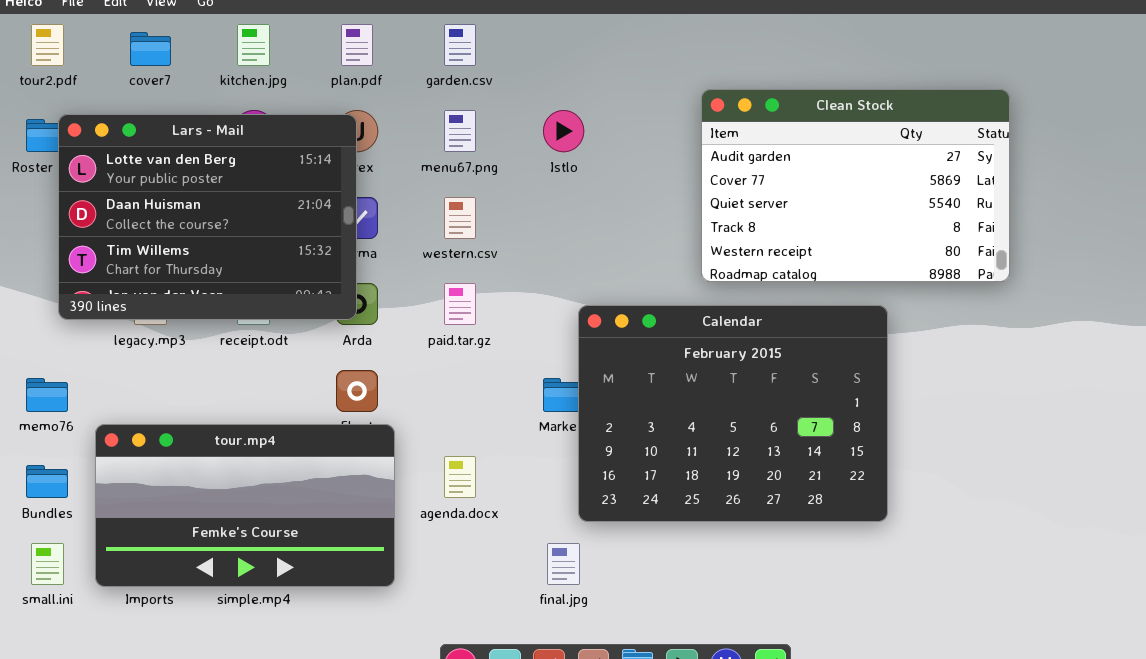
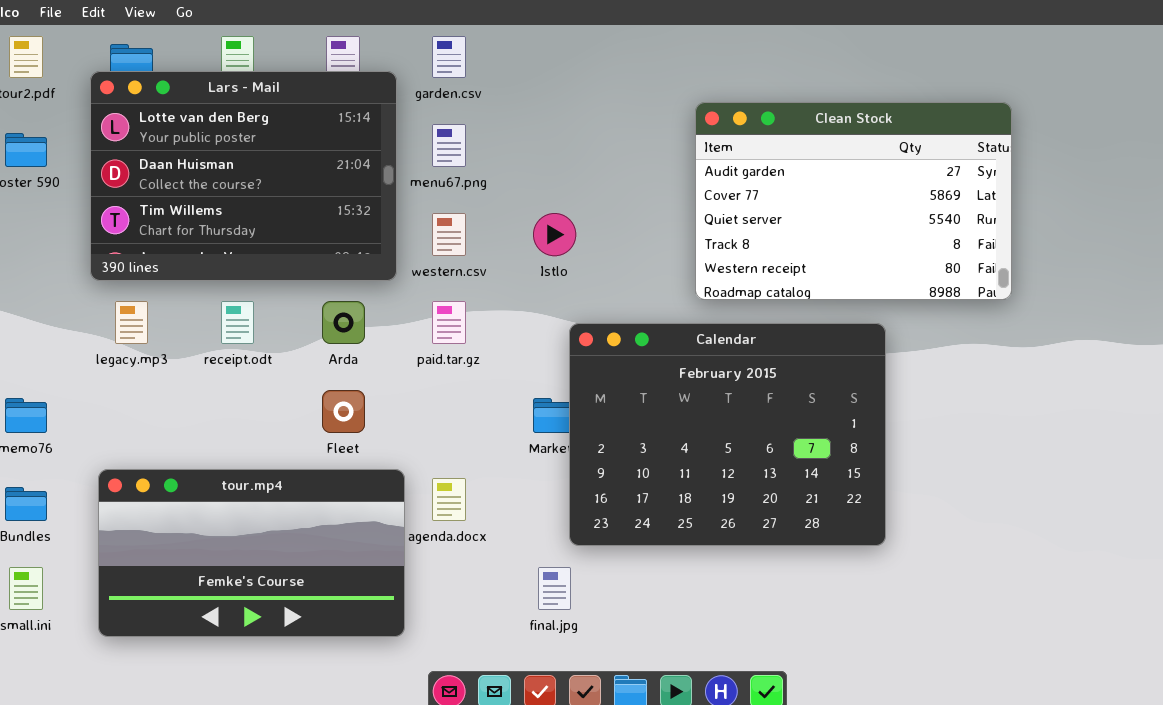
Istlo: [543,110,584,152] -> [533,213,576,256], moved
Lars - Mail: [58,114,357,320] -> [90,71,397,281], moved
tour.mp4: [95,424,395,587] -> [98,469,405,637], moved

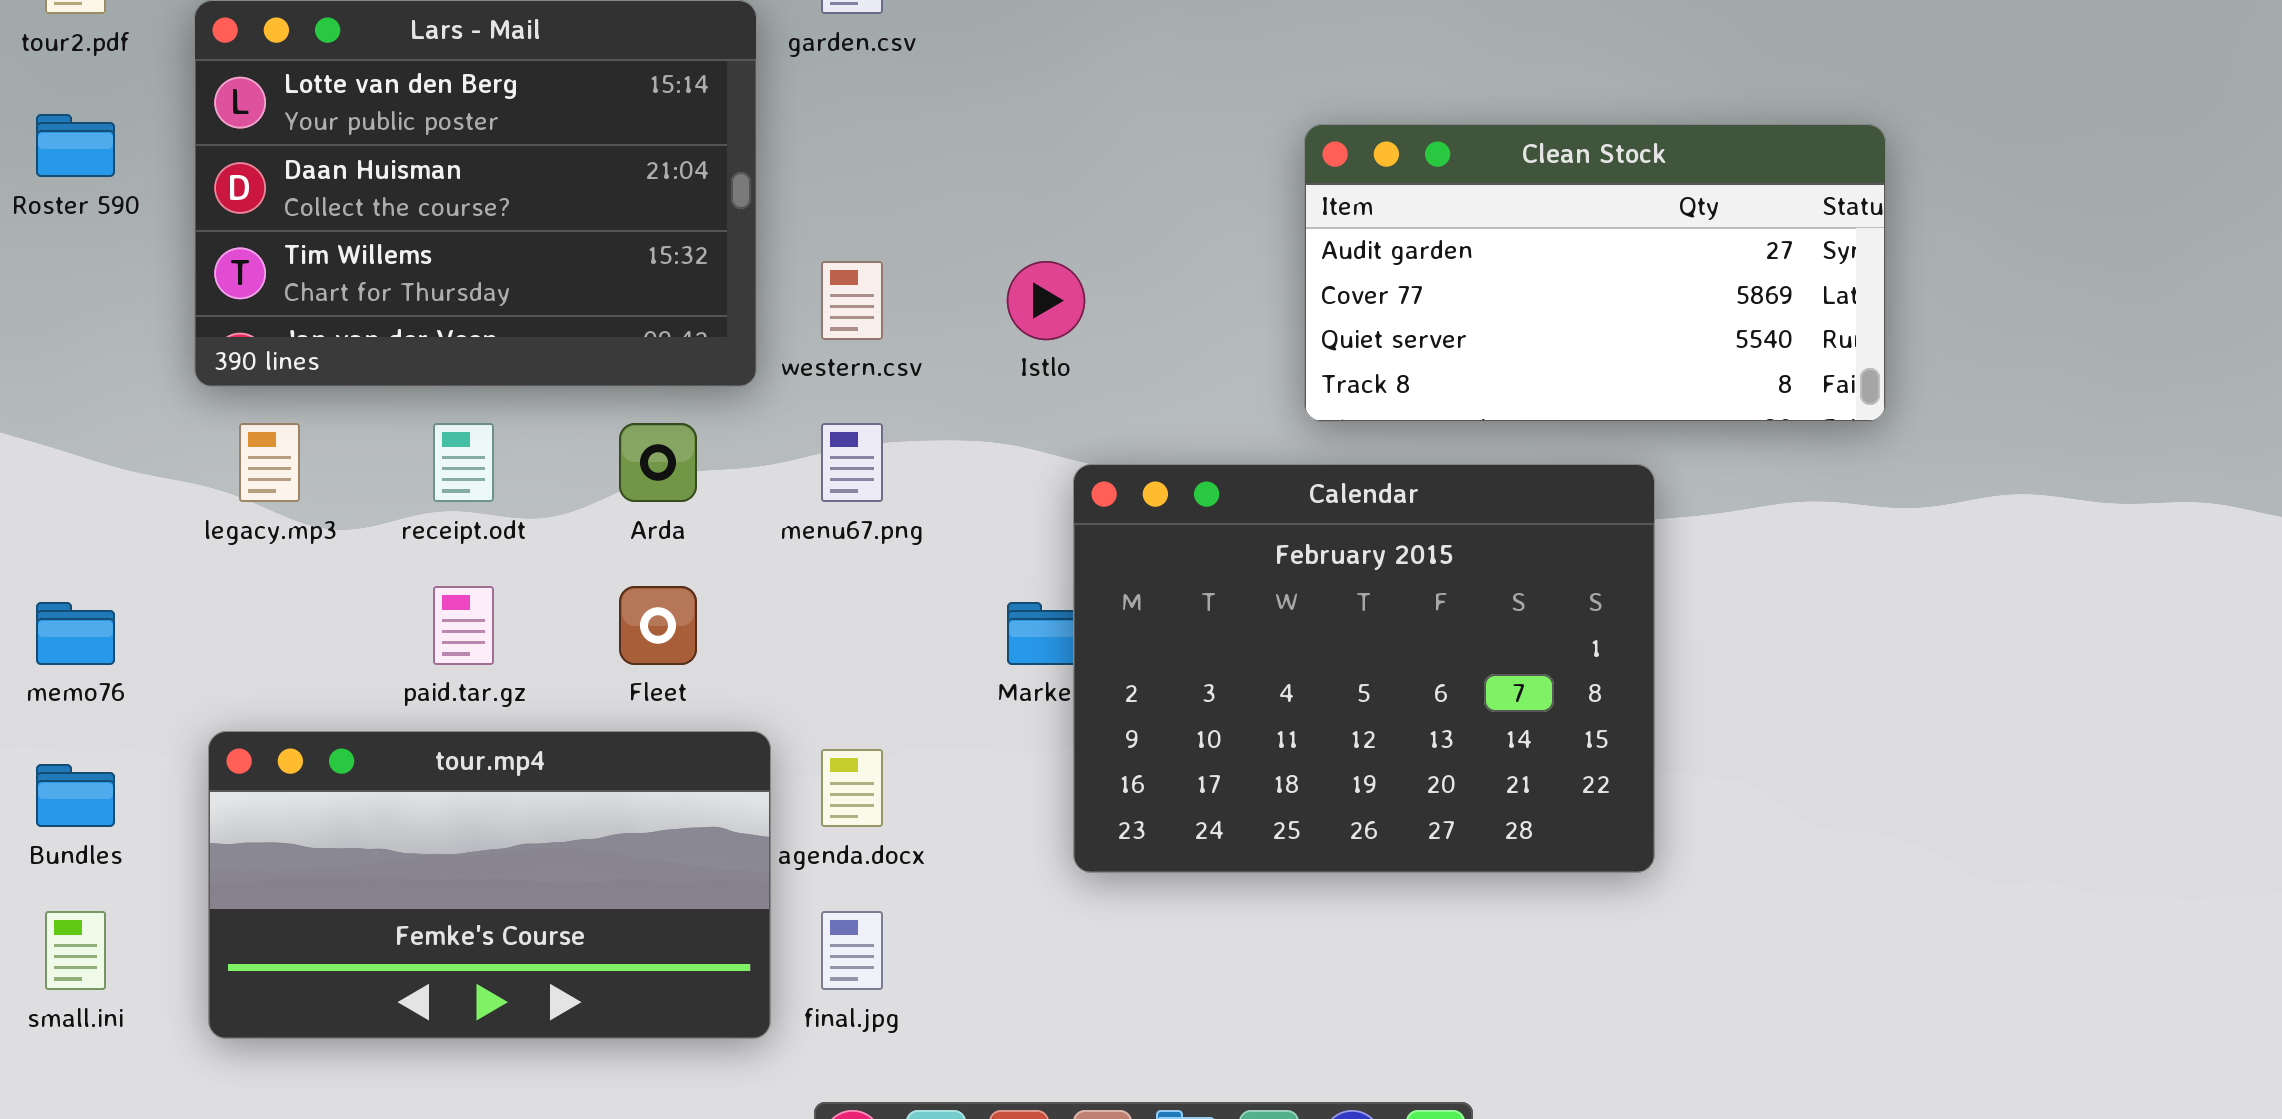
Clean Stock: [695,102,1012,300] -> [1304,124,1886,422], resized
menu67.png: [432,124,466,167] -> [821,423,883,502], moved
paid.tar.gz: [432,301,466,344] -> [433,586,494,665], moved
final.jpg: [538,567,571,610] -> [821,911,883,990], moved

